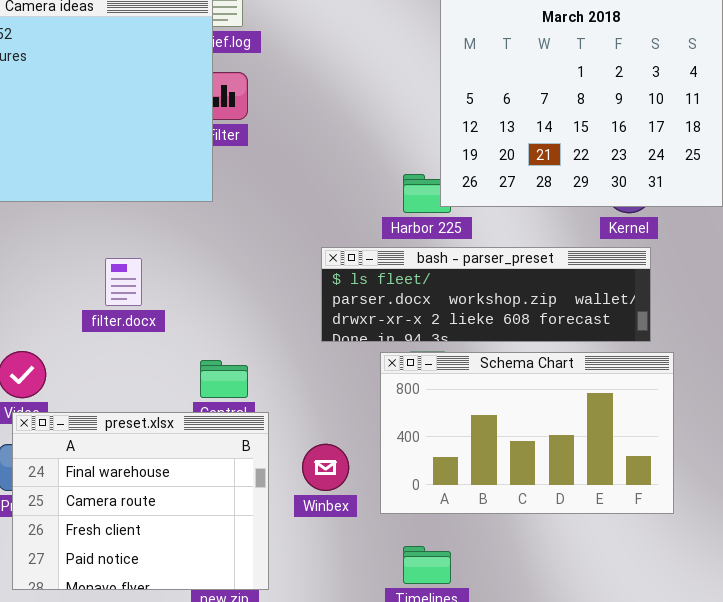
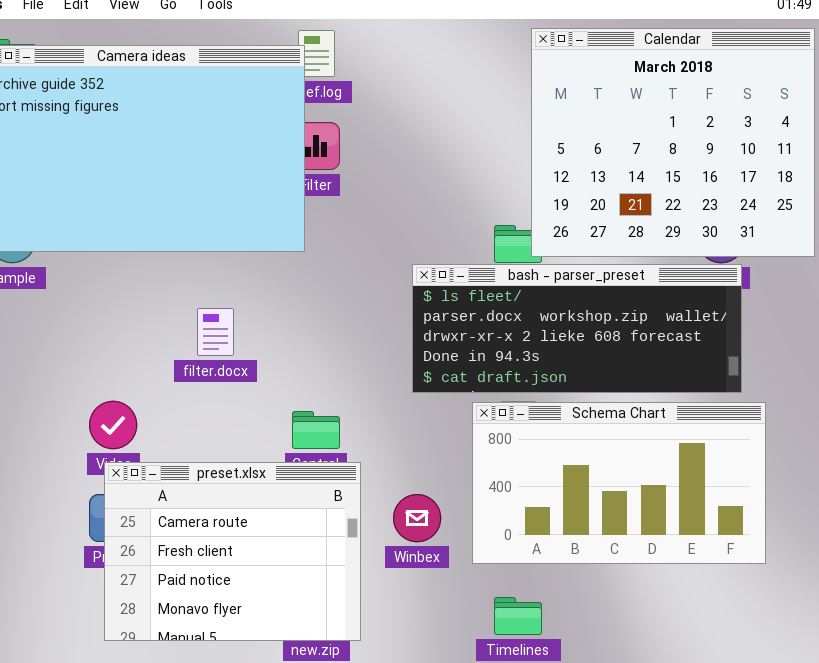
bash - parser_preset: [321,247,651,342] -> [412,264,742,393], resized
preset.xlsx: [12,412,269,590] -> [104,462,361,641], scrolled down 1 row

